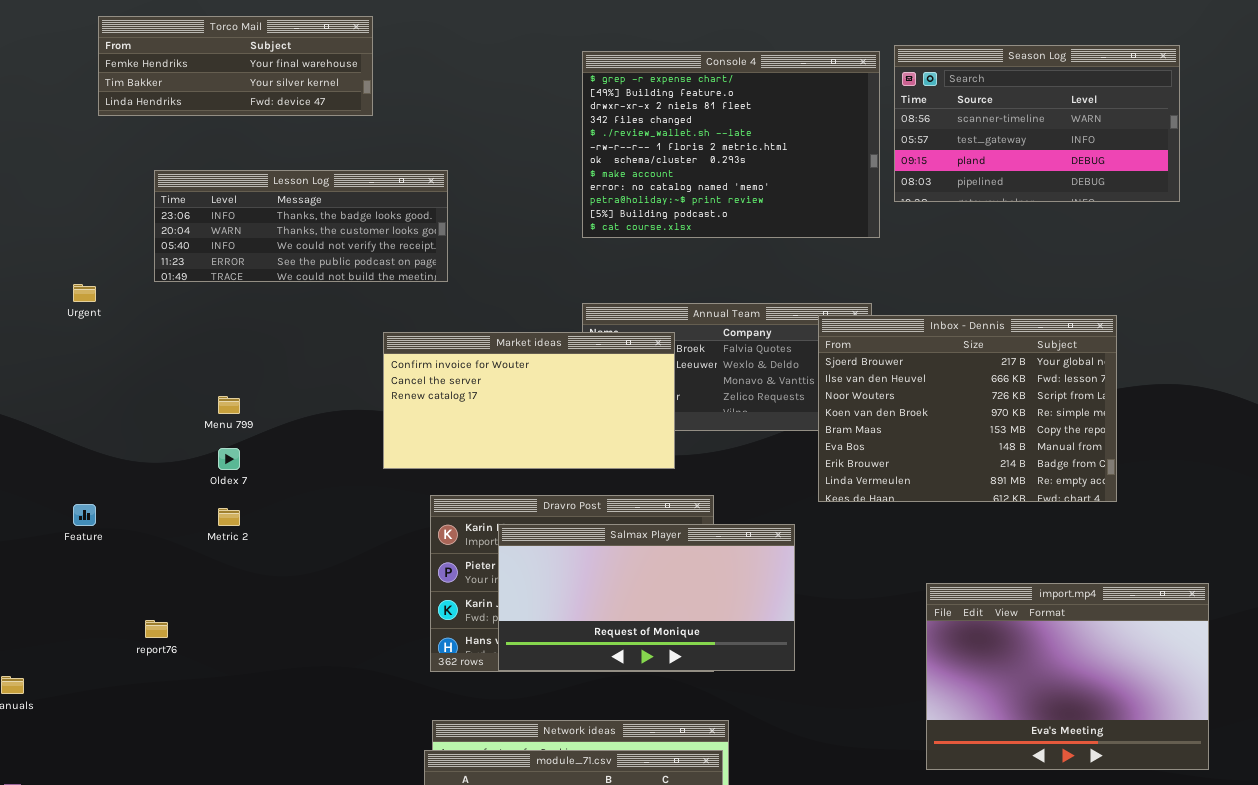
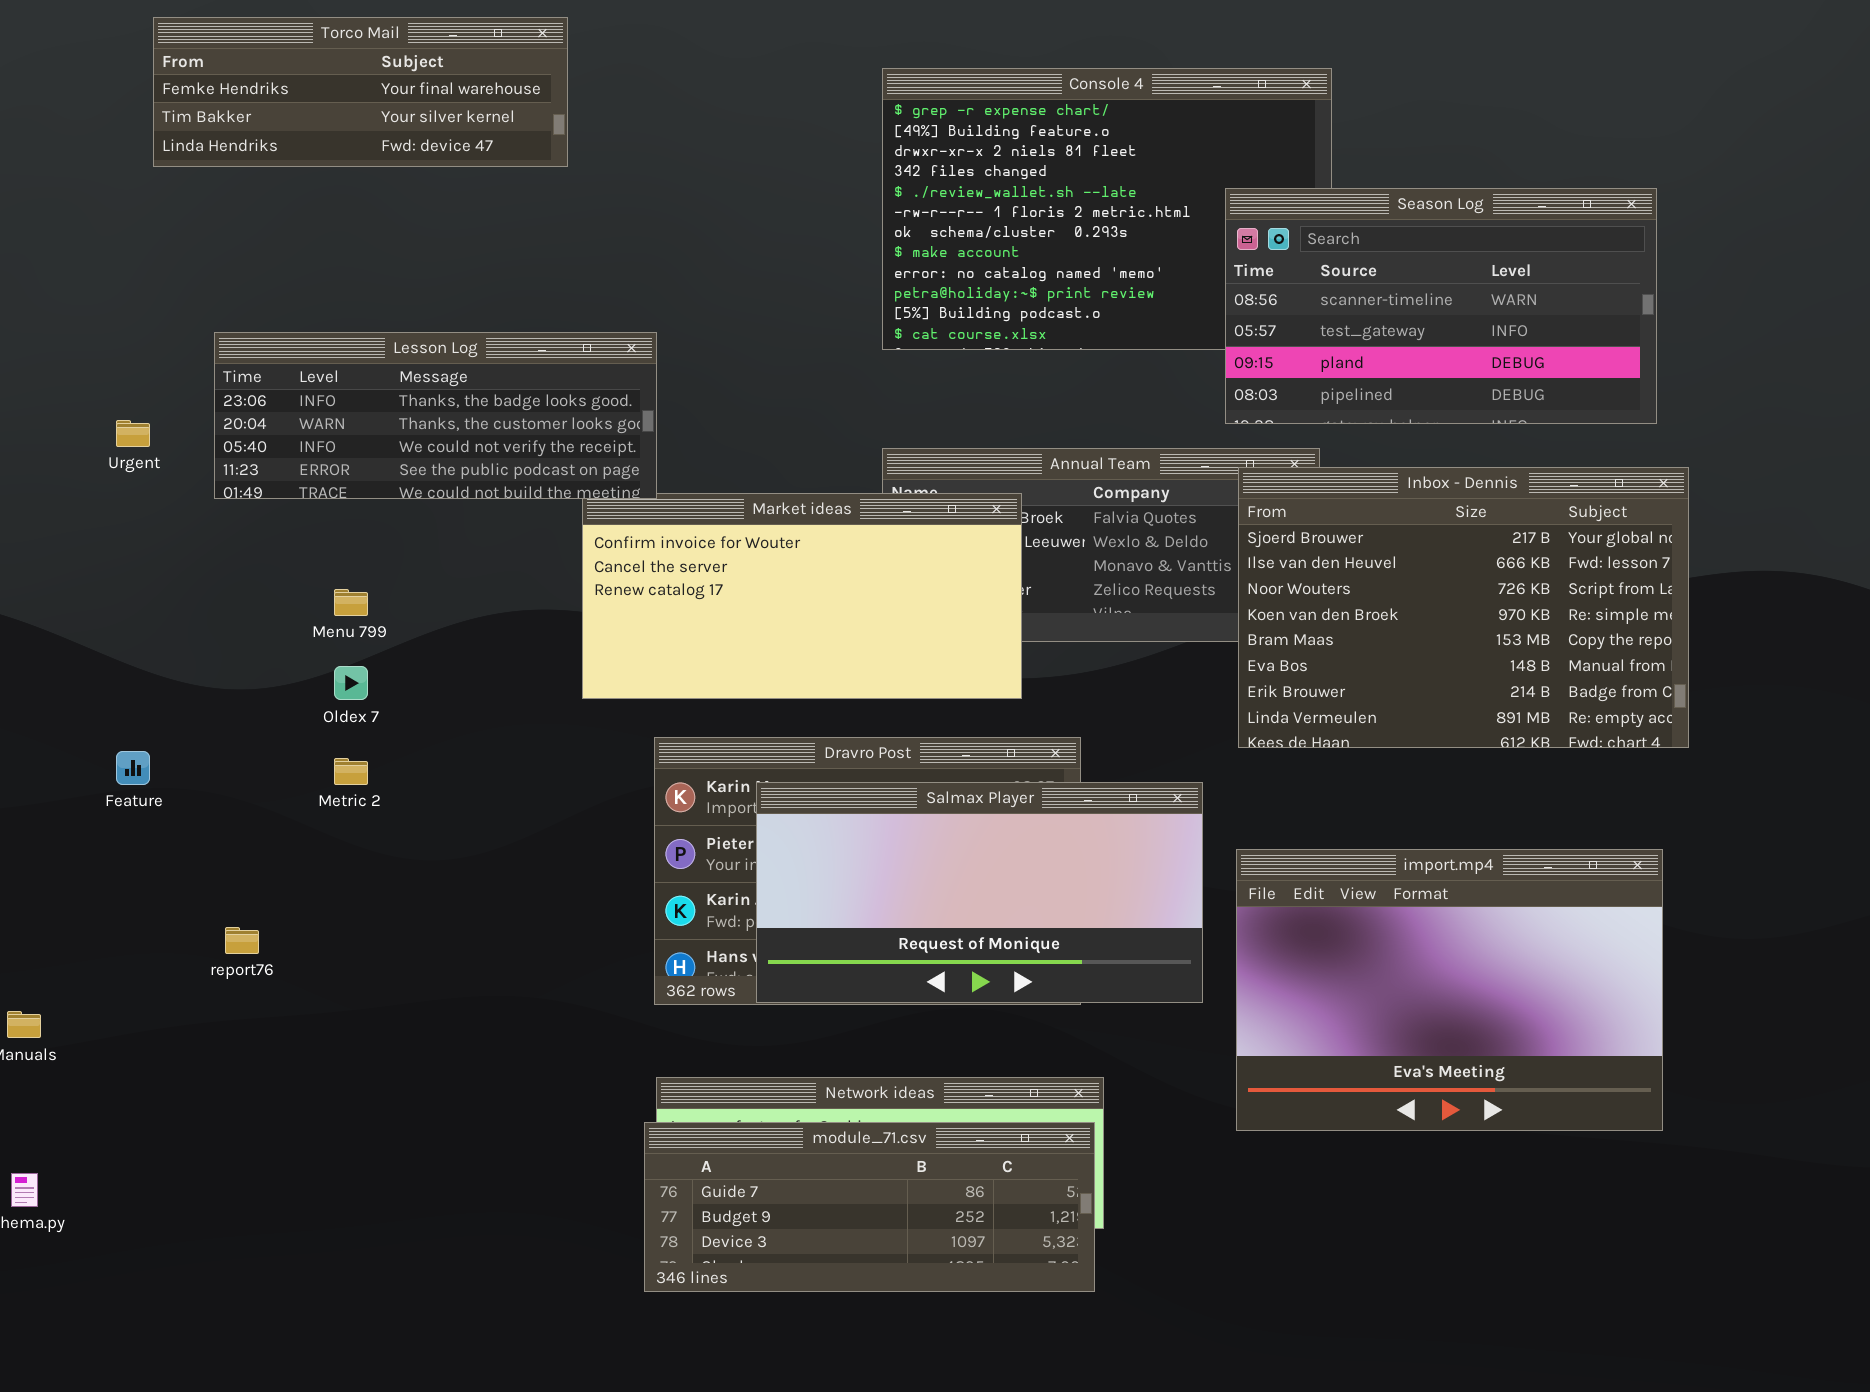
Season Log: [894,45,1180,202] -> [1225,188,1657,424], moved
Lesson Log: [154,170,448,282] -> [214,332,657,499], moved
import.mp4: [926,583,1209,770] -> [1236,849,1663,1131], moved

